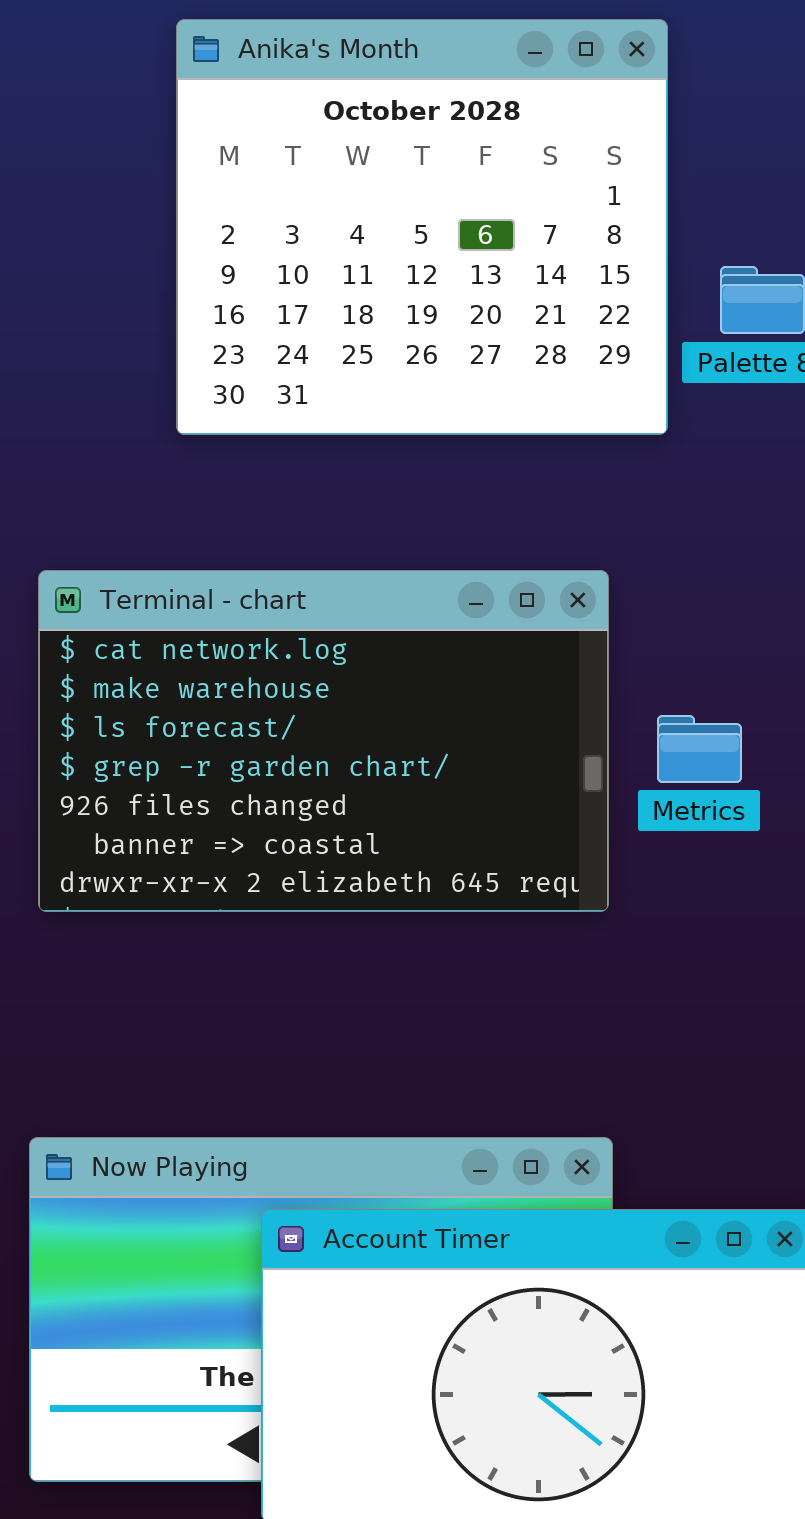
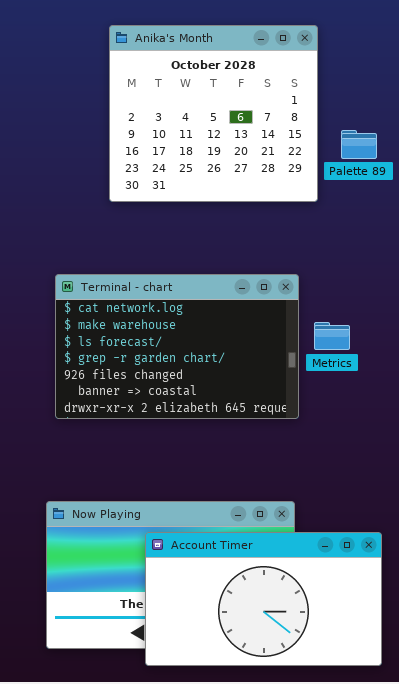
Terminal - chart: [38,570,609,912] -> [55,274,299,419], moved

